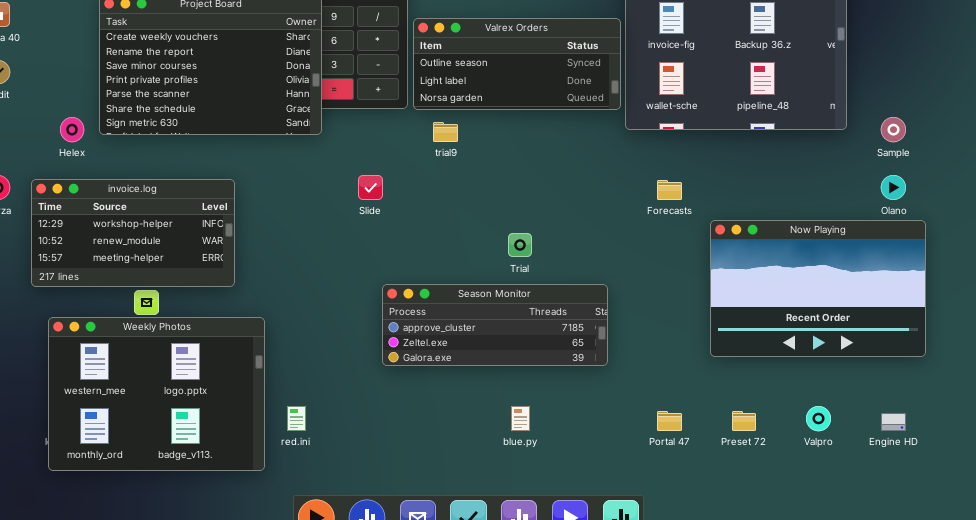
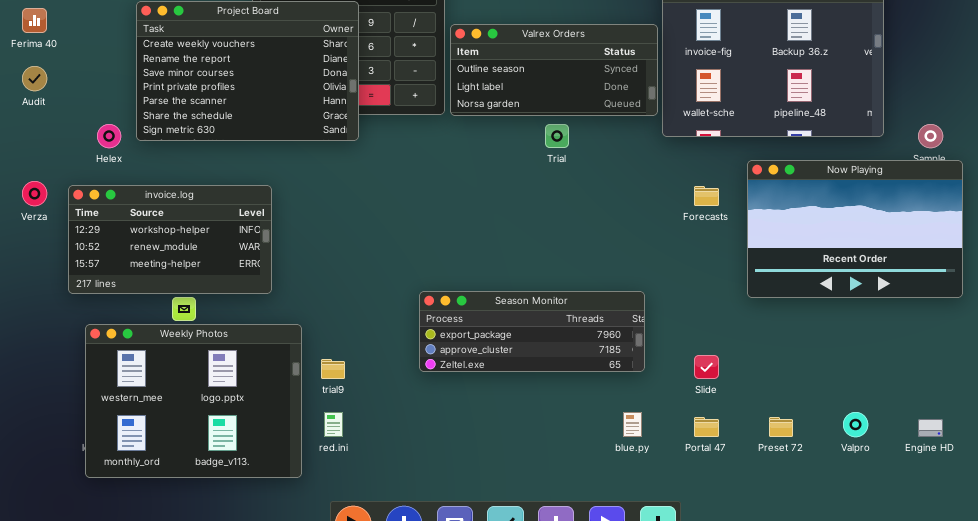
trial9: [433,122,458,142] -> [321,359,345,379], moved
Slide: [358,175,383,200] -> [694,355,719,379], moved
Now Playing: [710,220,926,357] -> [747,160,963,298], moved
Trial: [508,233,532,257] -> [545,124,569,148], moved
Season Monitor: [382,284,608,366] -> [419,291,645,372], scrolled up 1 row
blue.py: [511,406,530,431] -> [623,412,642,437], moved

